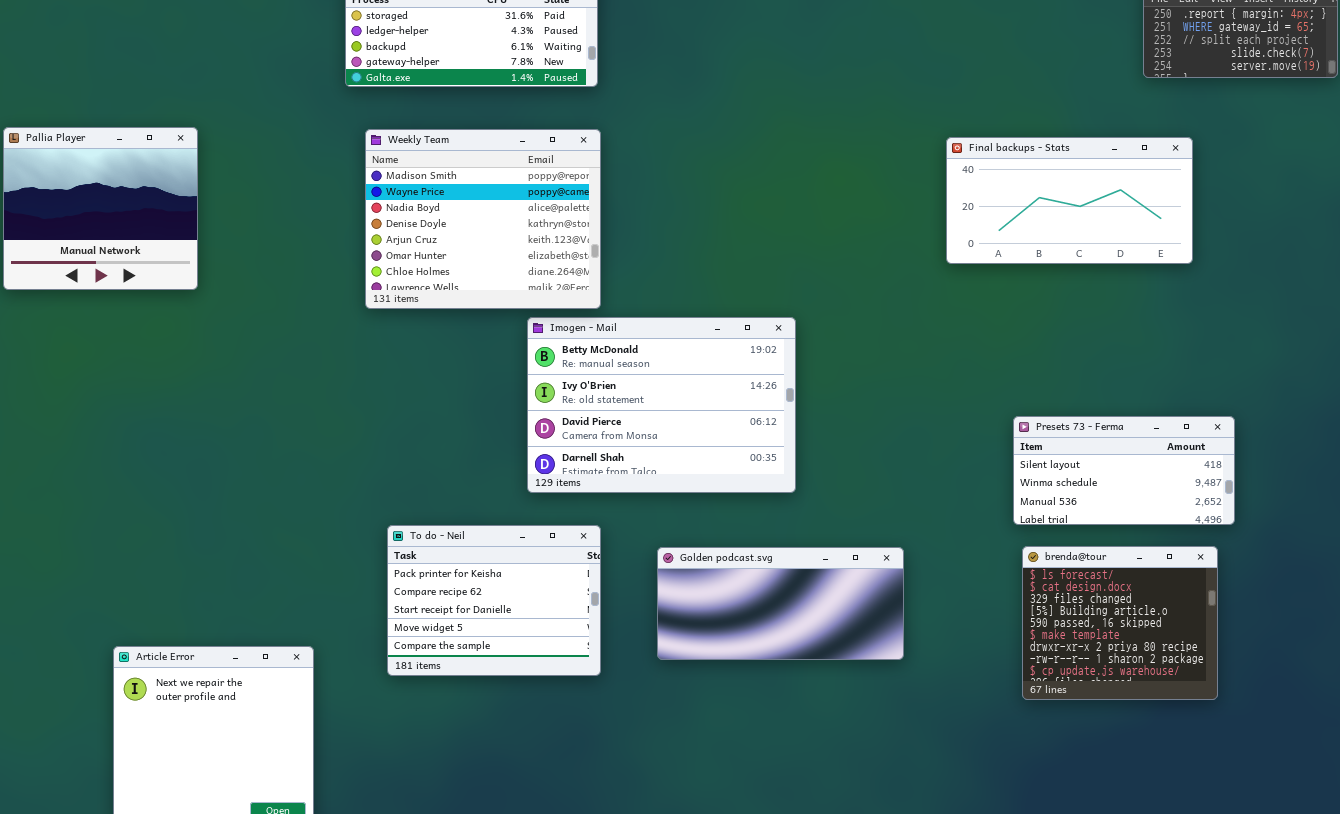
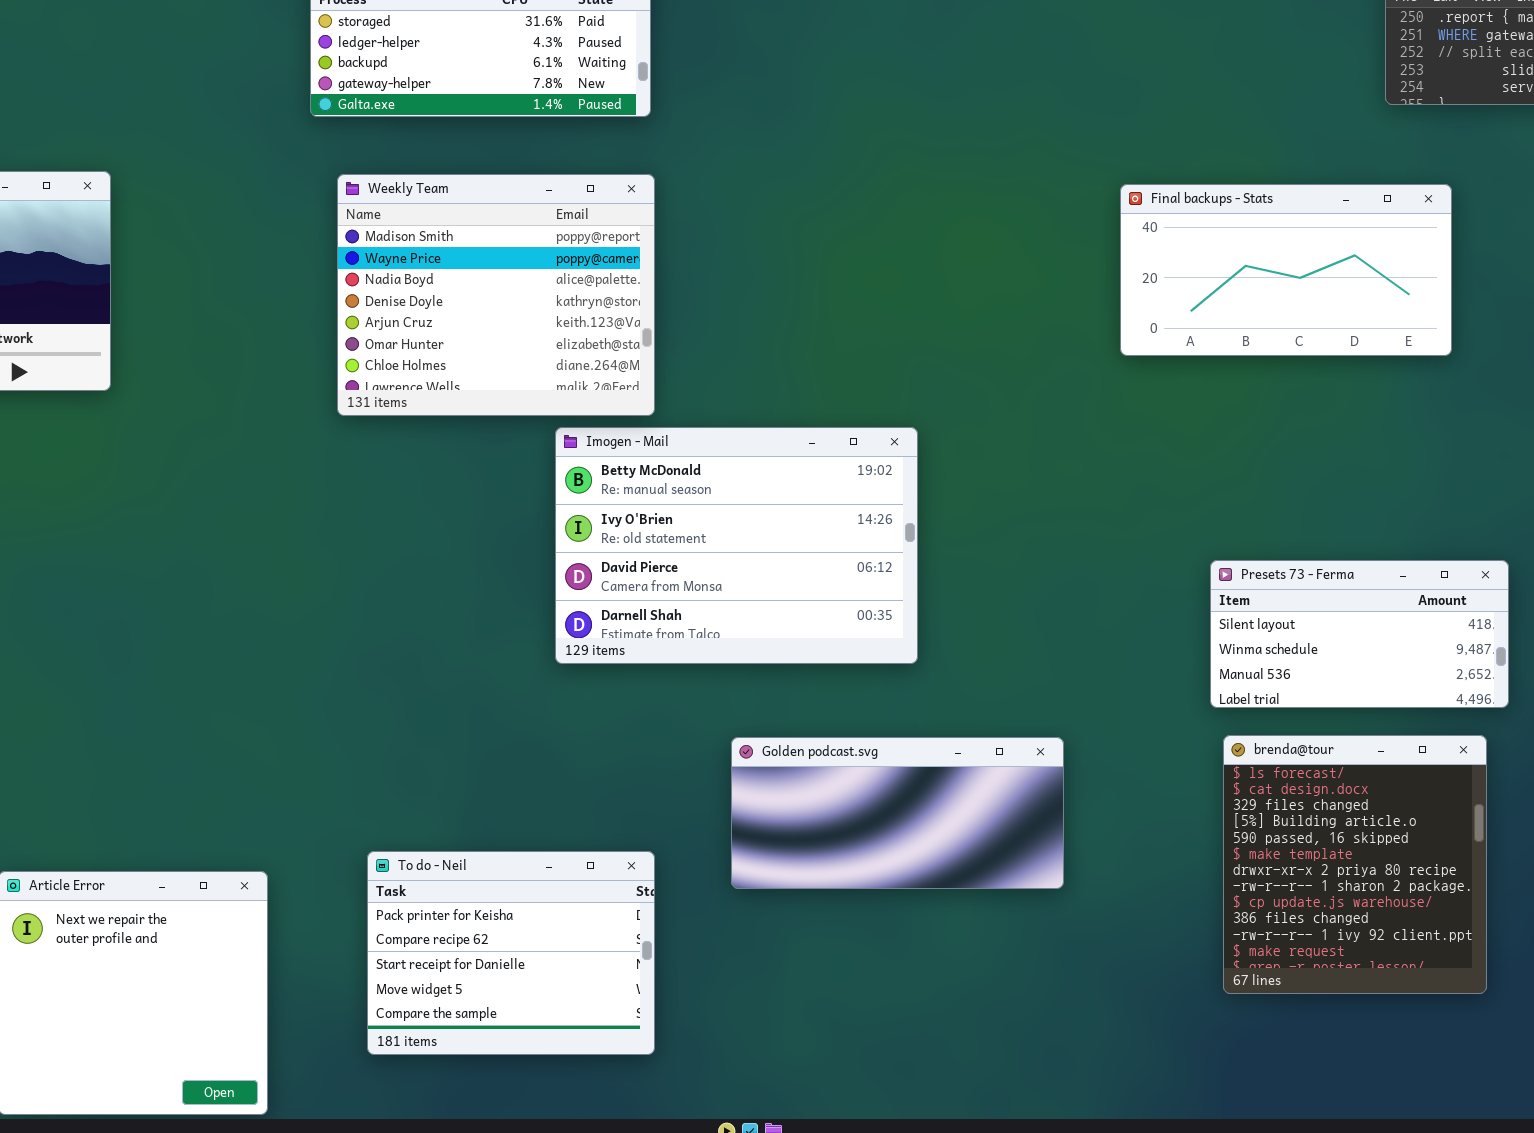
To do - Neil: [387,525,601,676] -> [367,851,655,1055], moved
brenda@tour: [1022,546,1218,700] -> [1223,735,1487,994], resized

